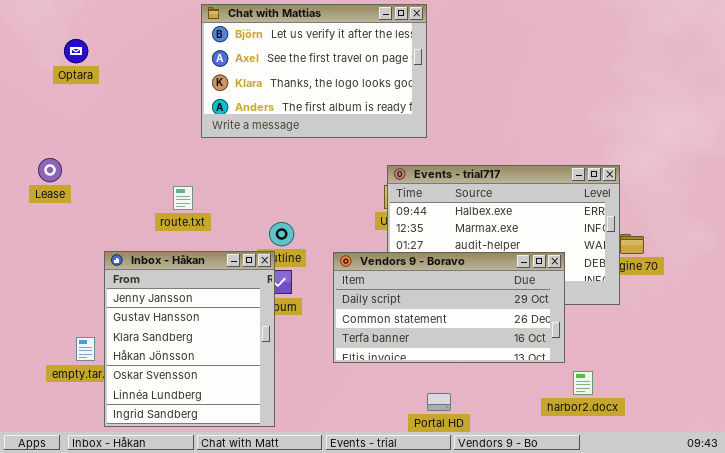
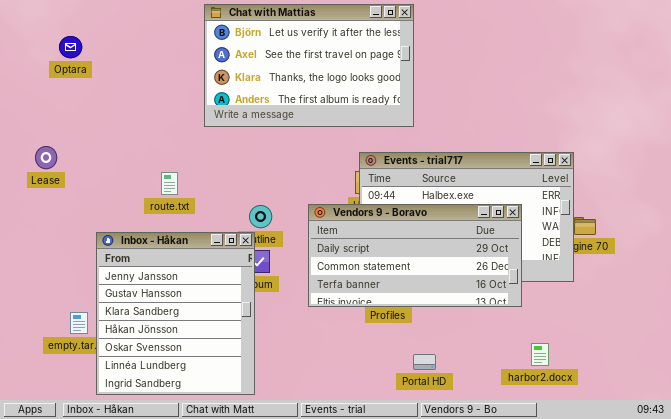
Chat with Mattias: [201,4,427,138] -> [204,4,414,127], moved
Vendors 9 - Boravo: [333,252,565,363] -> [308,204,522,307], moved
Portal HD: [427,393,451,411] -> [413,354,436,370], moved

